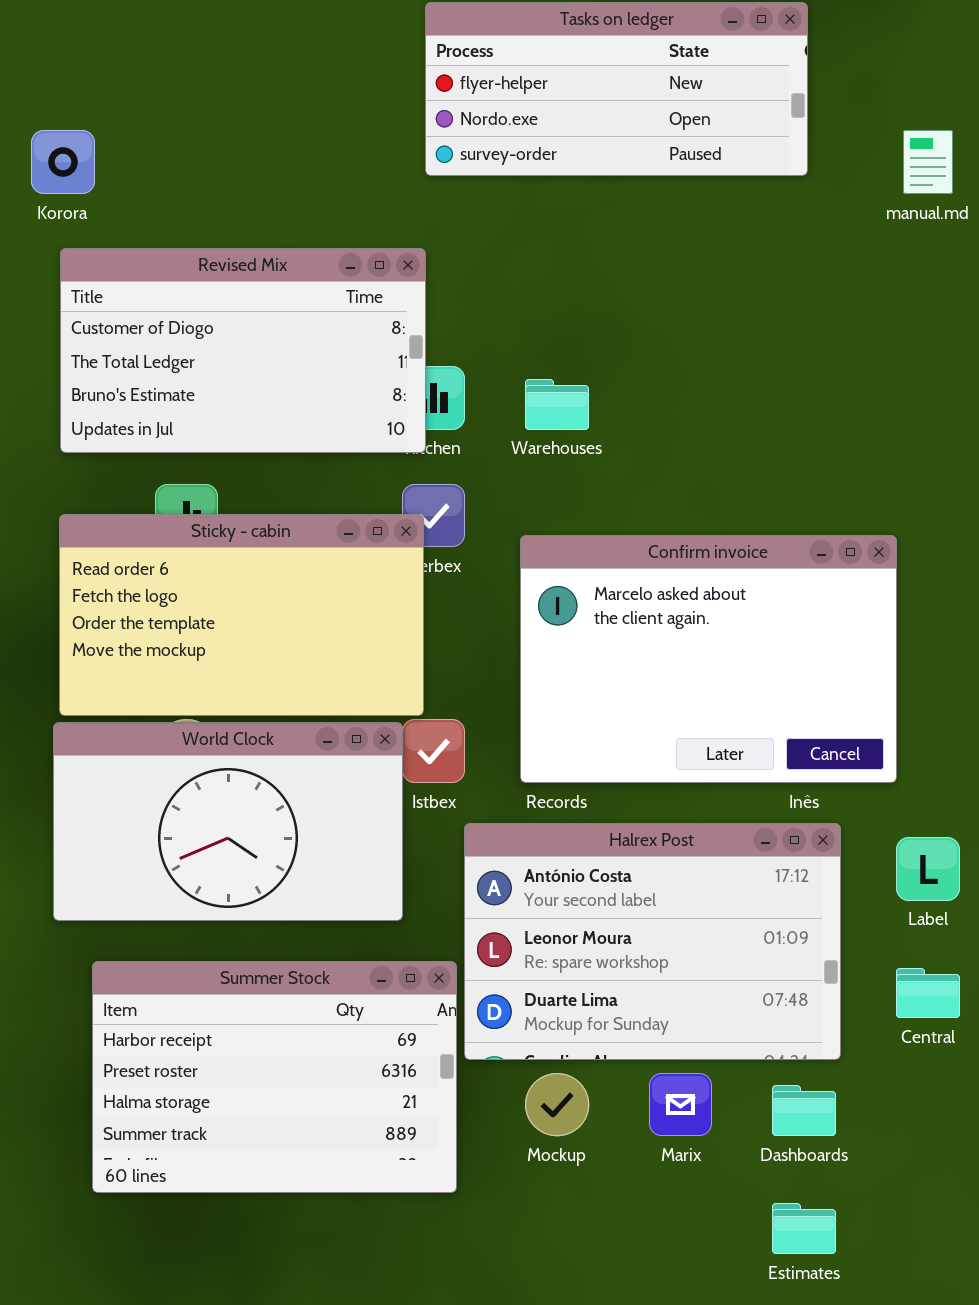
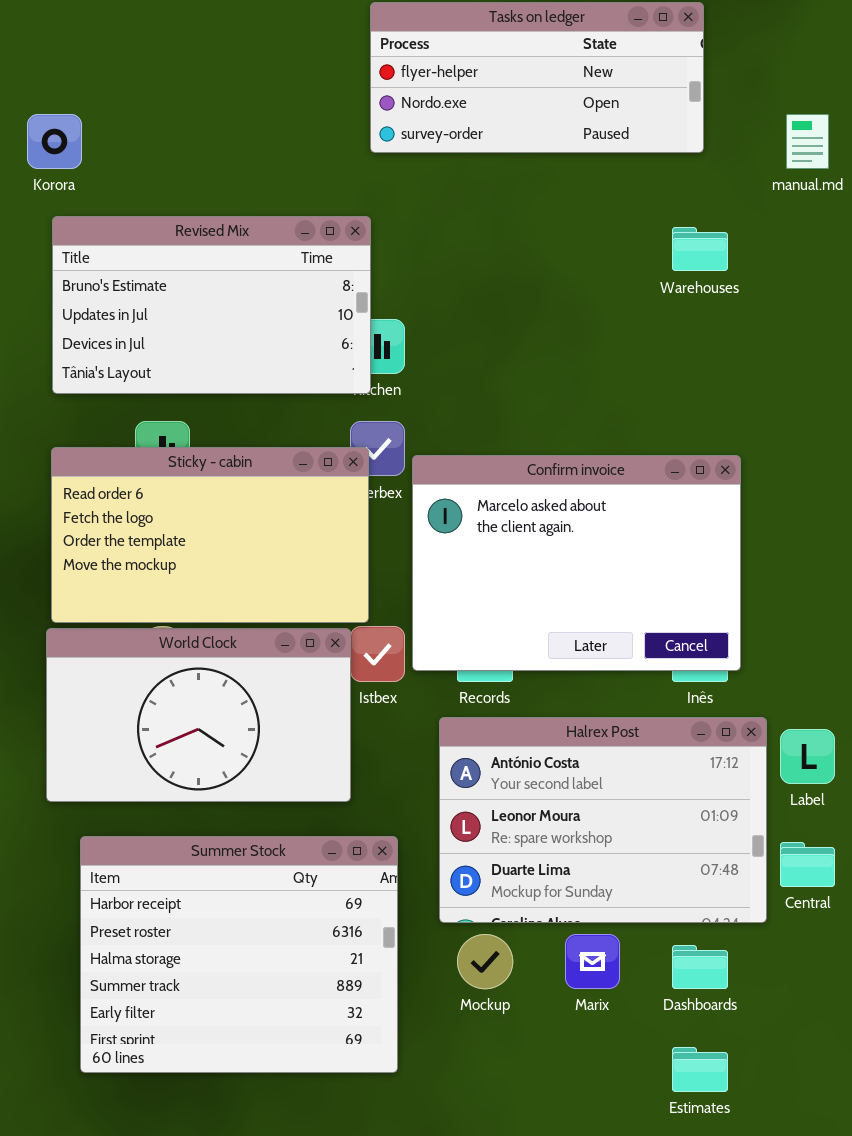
Revised Mix: [60,248,426,453] -> [52,216,371,394], scrolled down 2 rows
Warehouses: [525,379,589,430] -> [672,227,728,271], moved
Confirm invoice: [520,535,897,783] -> [412,455,741,671], moved
Halrex Post: [464,823,841,1060] -> [439,717,767,923], moved
Summer Stock: [92,961,457,1193] -> [80,836,398,1073], resized

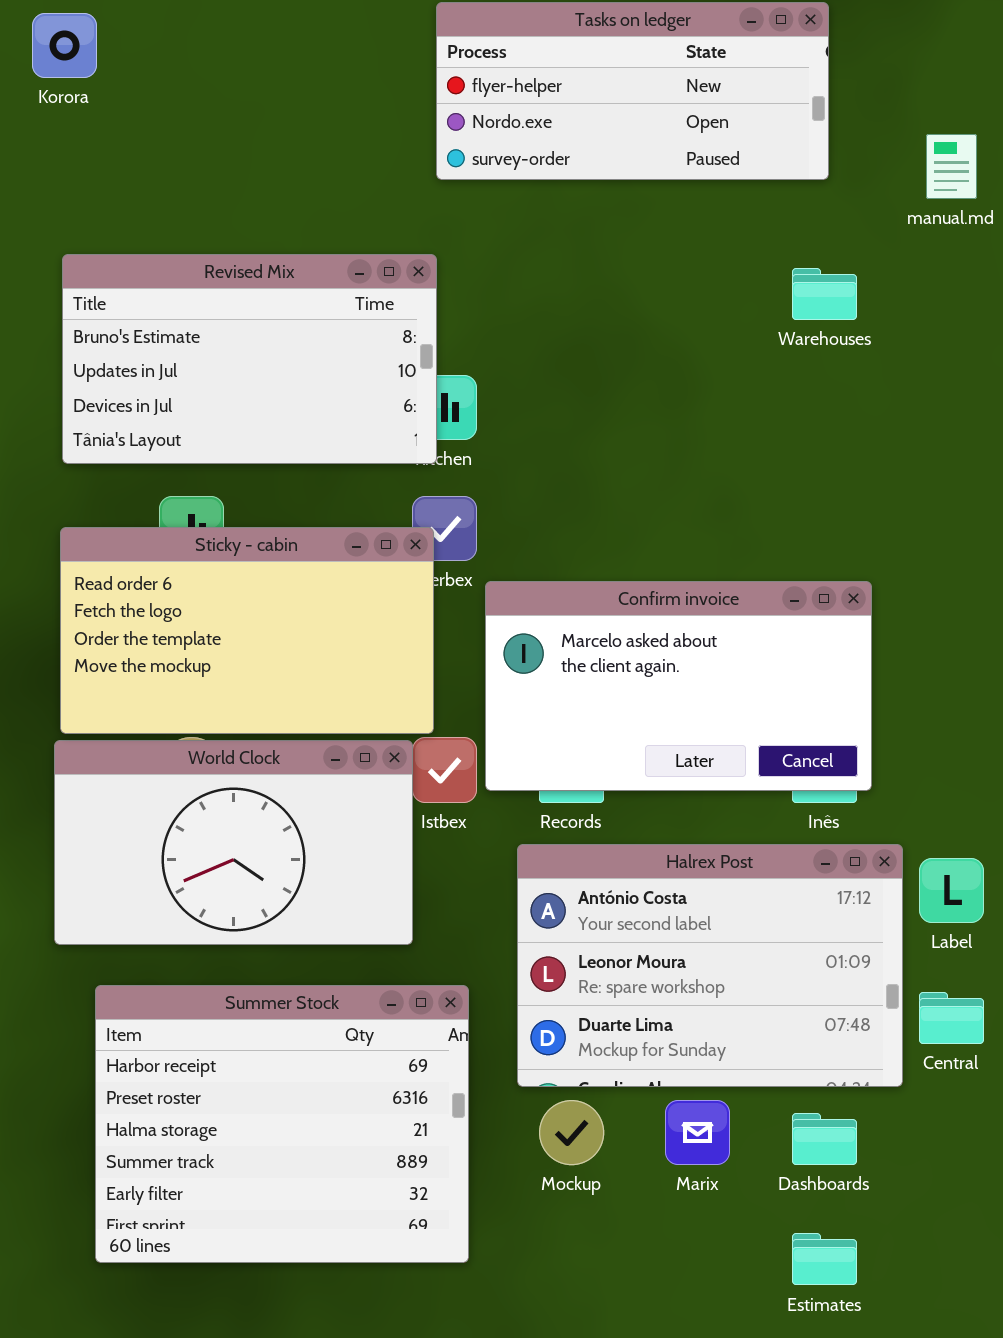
Korora: [27,114,82,169] -> [32,13,97,78], moved
Confirm invoice: [412,455,741,671] -> [485,581,872,791], resized

